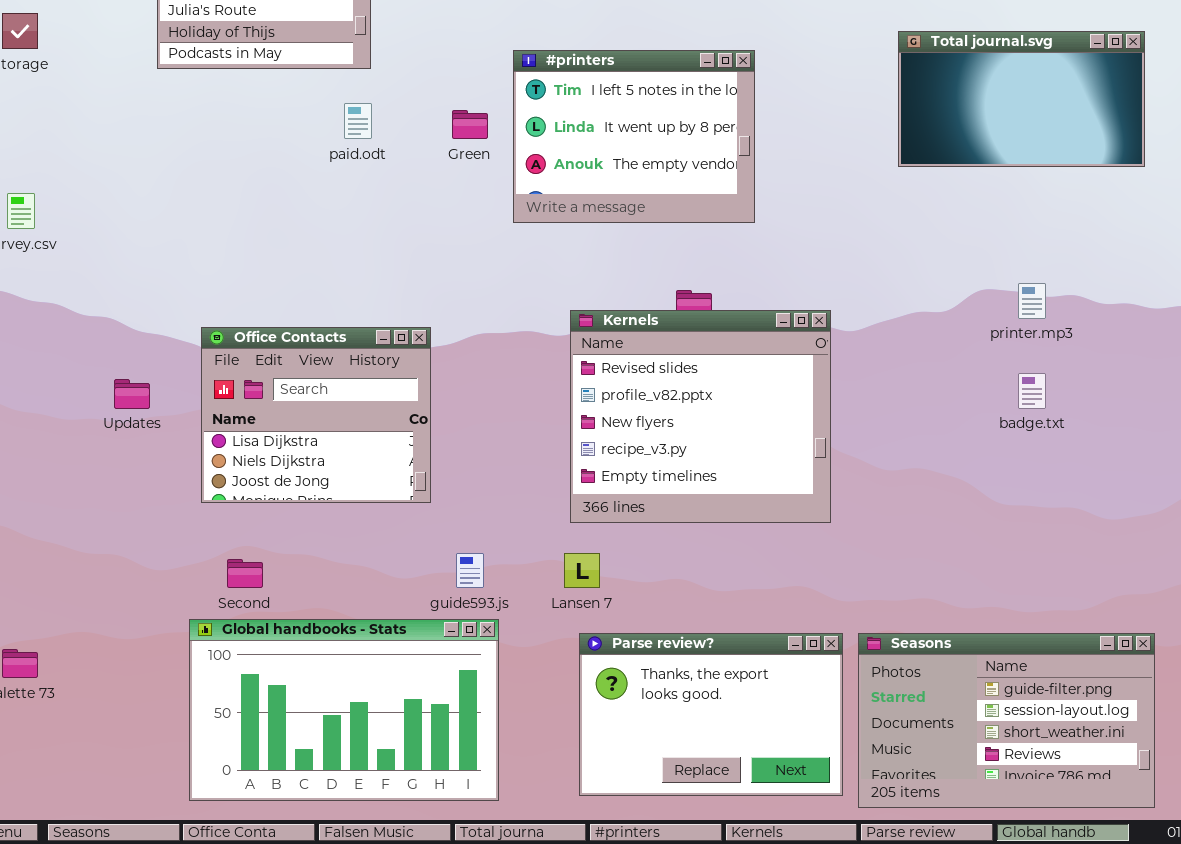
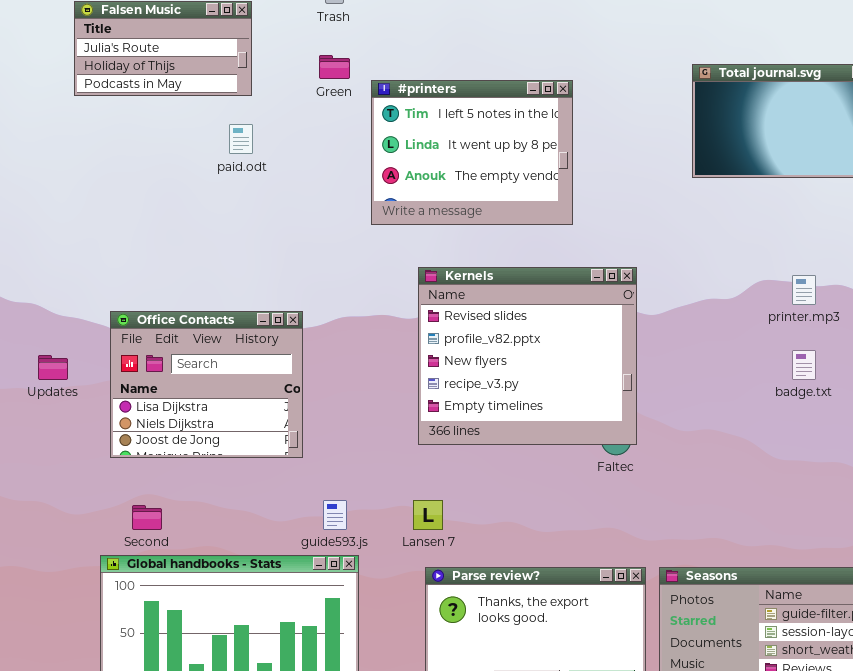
Green: [452,110,488,139] -> [319,55,350,79], moved
Kernels: [570,310,831,523] -> [418,267,637,445], moved

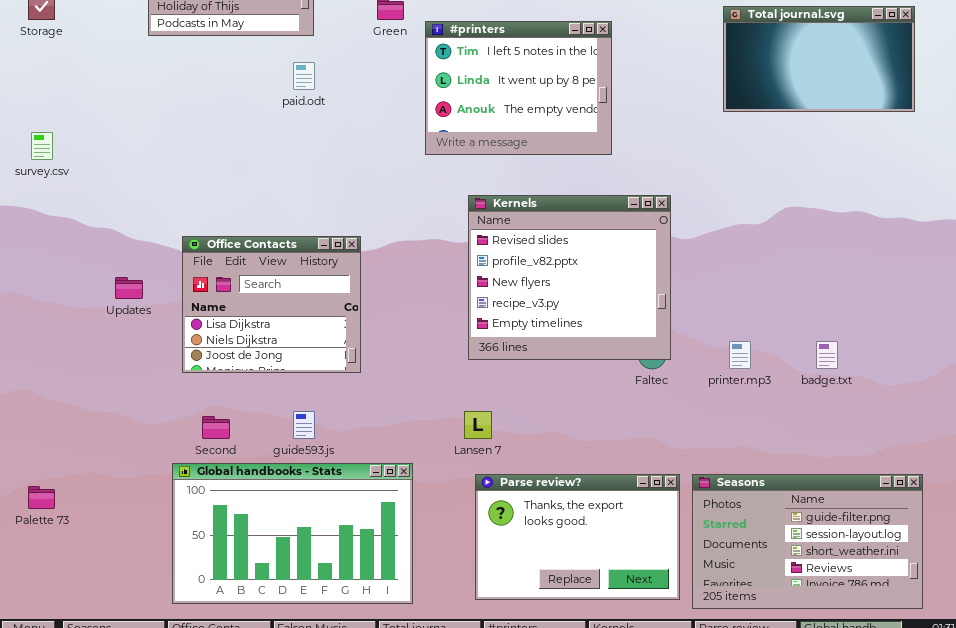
printer.mp3: [792,275,816,305] -> [729,341,751,369], moved
badge.txt: [792,350,816,380] -> [816,341,838,369], moved
guide593.js: [323,500,347,530] -> [293,411,315,439], moved

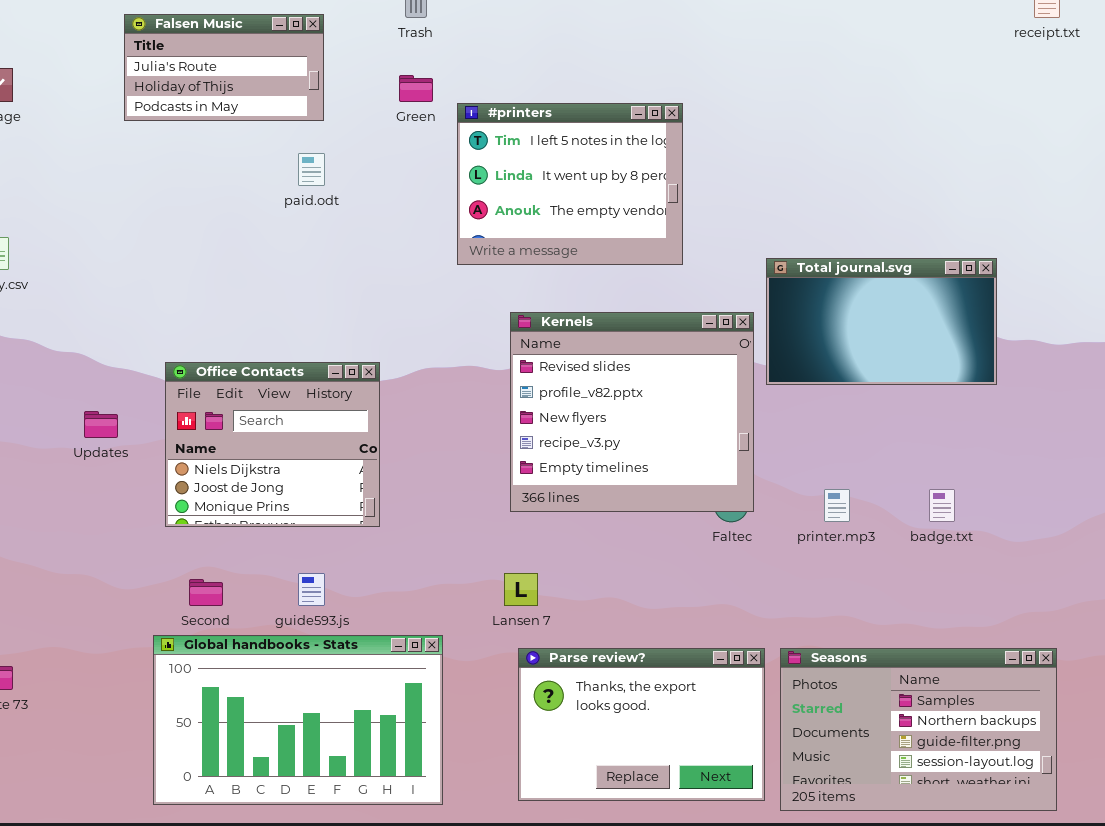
Total journal.svg: [723,6,915,112] -> [766,258,997,385], moved
Office Contacts: [182,236,361,373] -> [165,362,380,527], scrolled down 1 row
Seasons: [692,474,923,609] -> [780,648,1057,811], scrolled up 2 rows

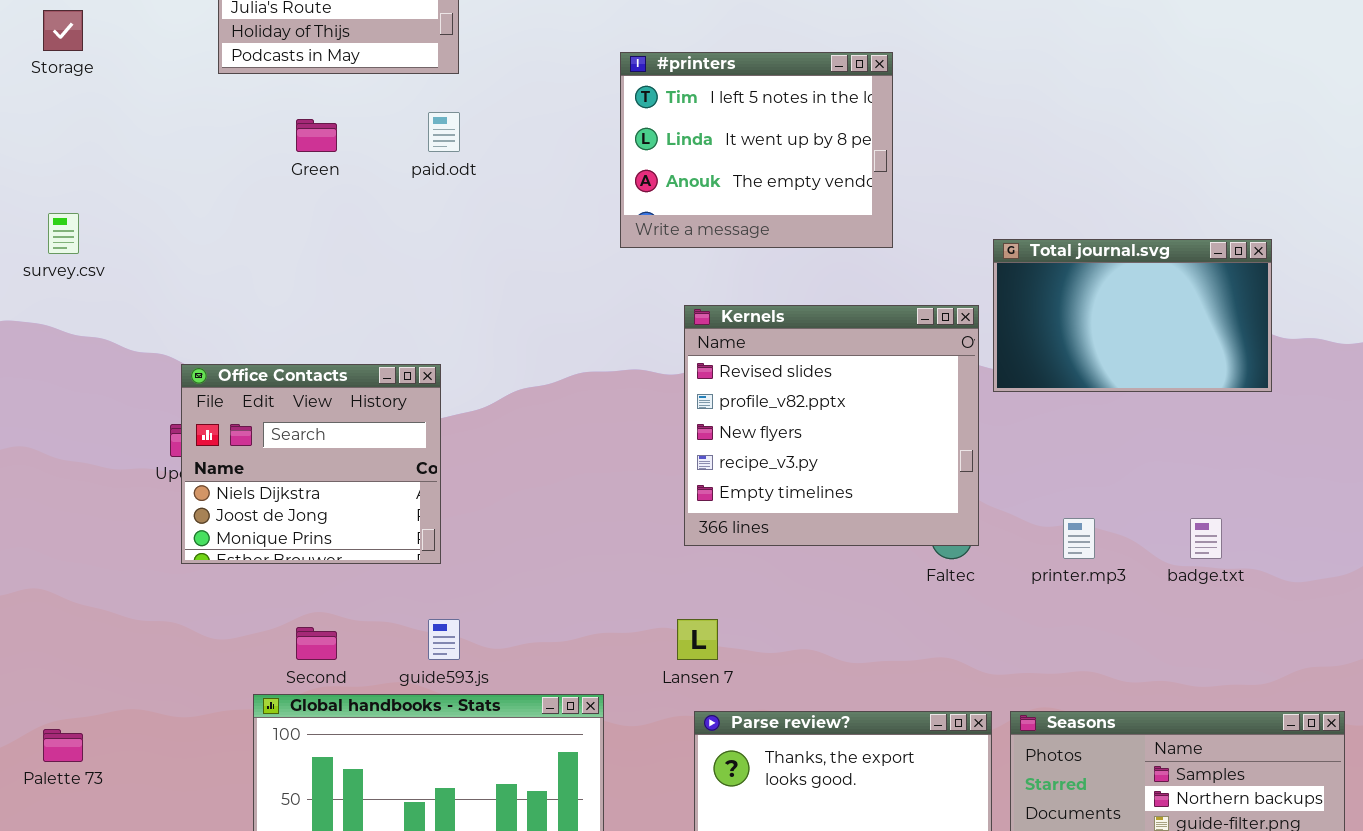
Green: [399,75,433,102] -> [296,119,337,152], moved
Office Contacts: [165,362,380,527] -> [181,364,441,564], moved

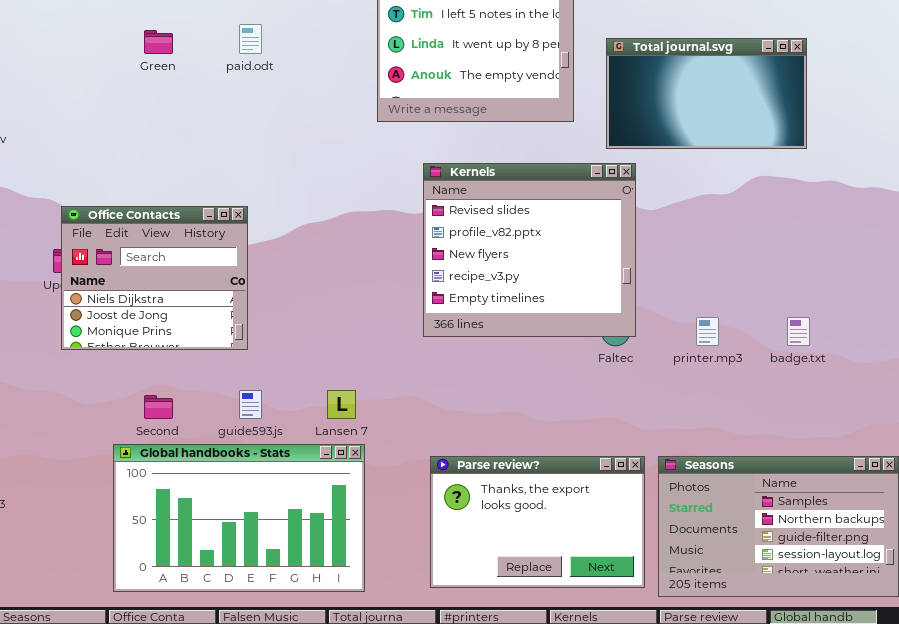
Total journal.svg: [993,239,1272,392] -> [606,38,807,149], moved
Lansen 7: [677,619,718,660] -> [327,390,356,419], moved

